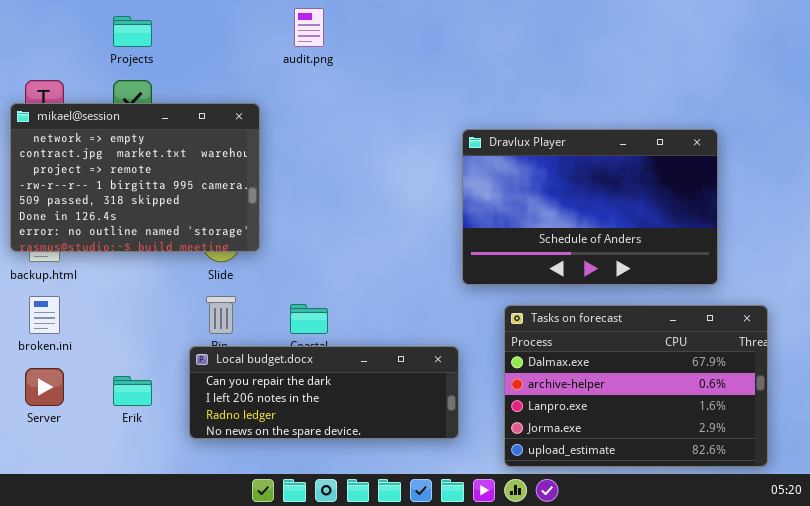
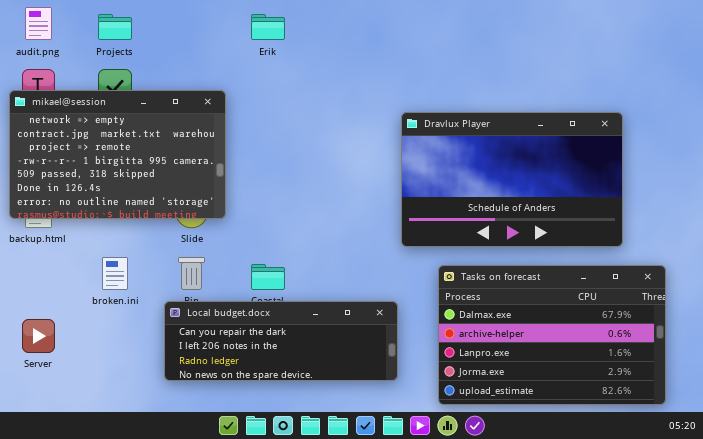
audit.png: [294,8,324,47] -> [25,7,52,40], moved
broken.ini: [29,296,60,334] -> [102,257,128,290], moved
Erik: [113,376,152,406] -> [251,14,285,40], moved

